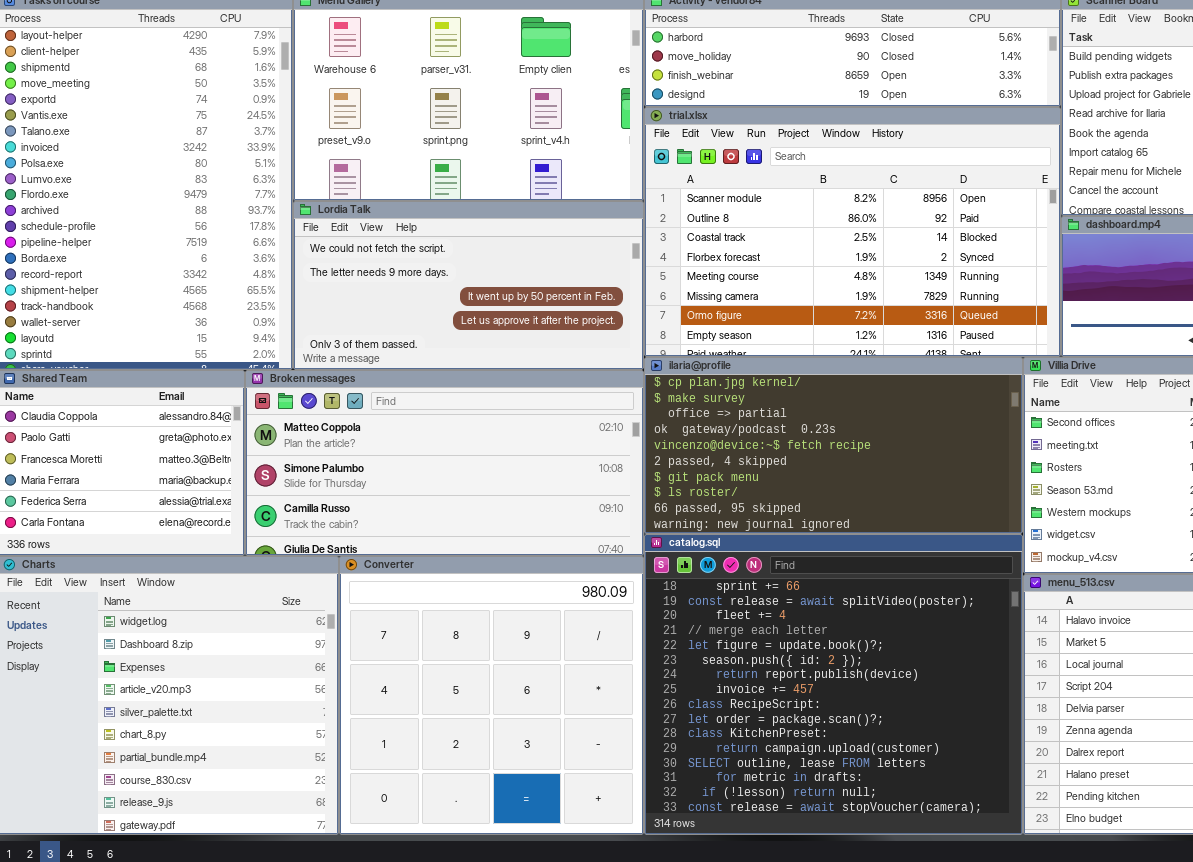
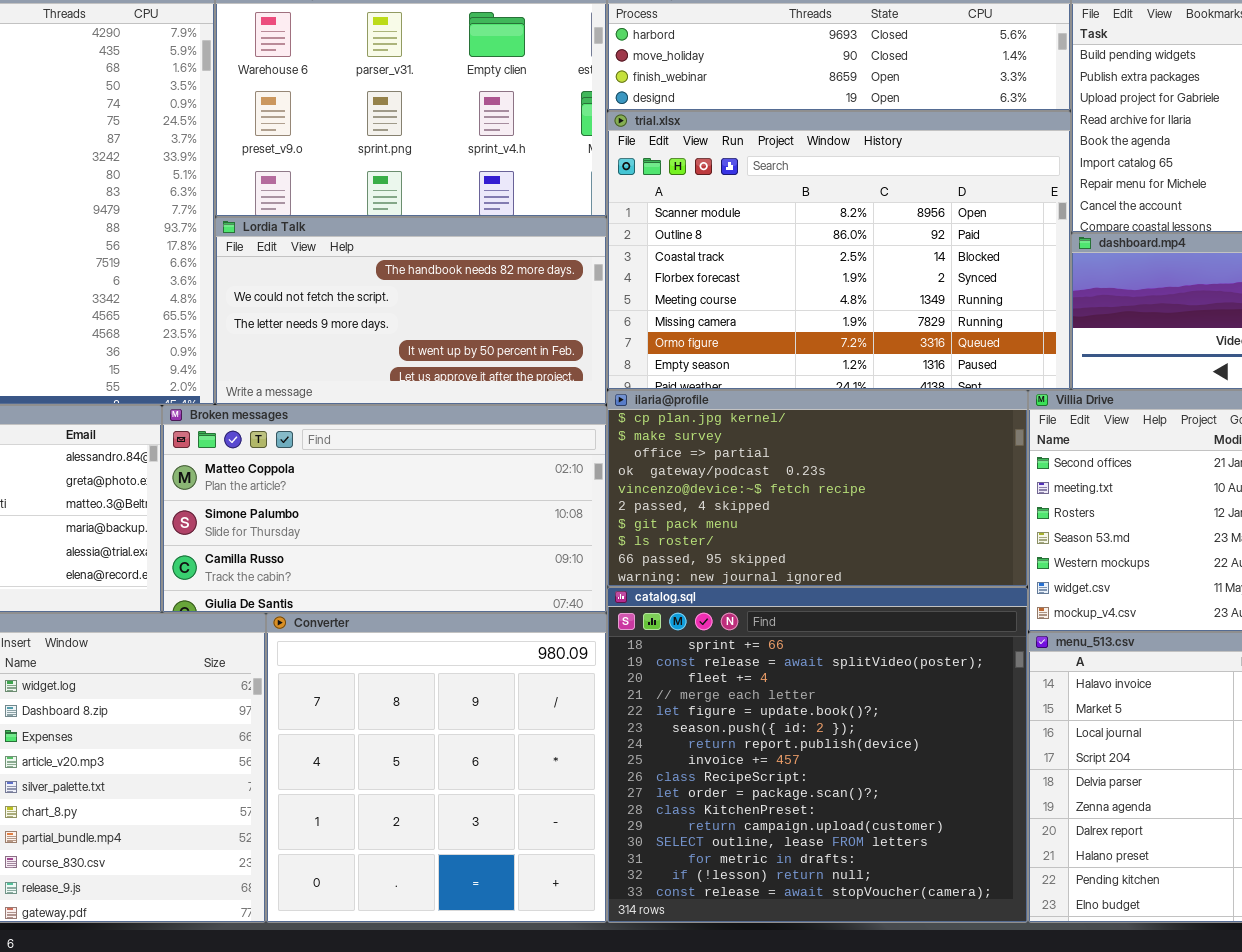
Lordia Talk: [293,201,644,370] -> [215,217,607,405], scrolled up 1 row

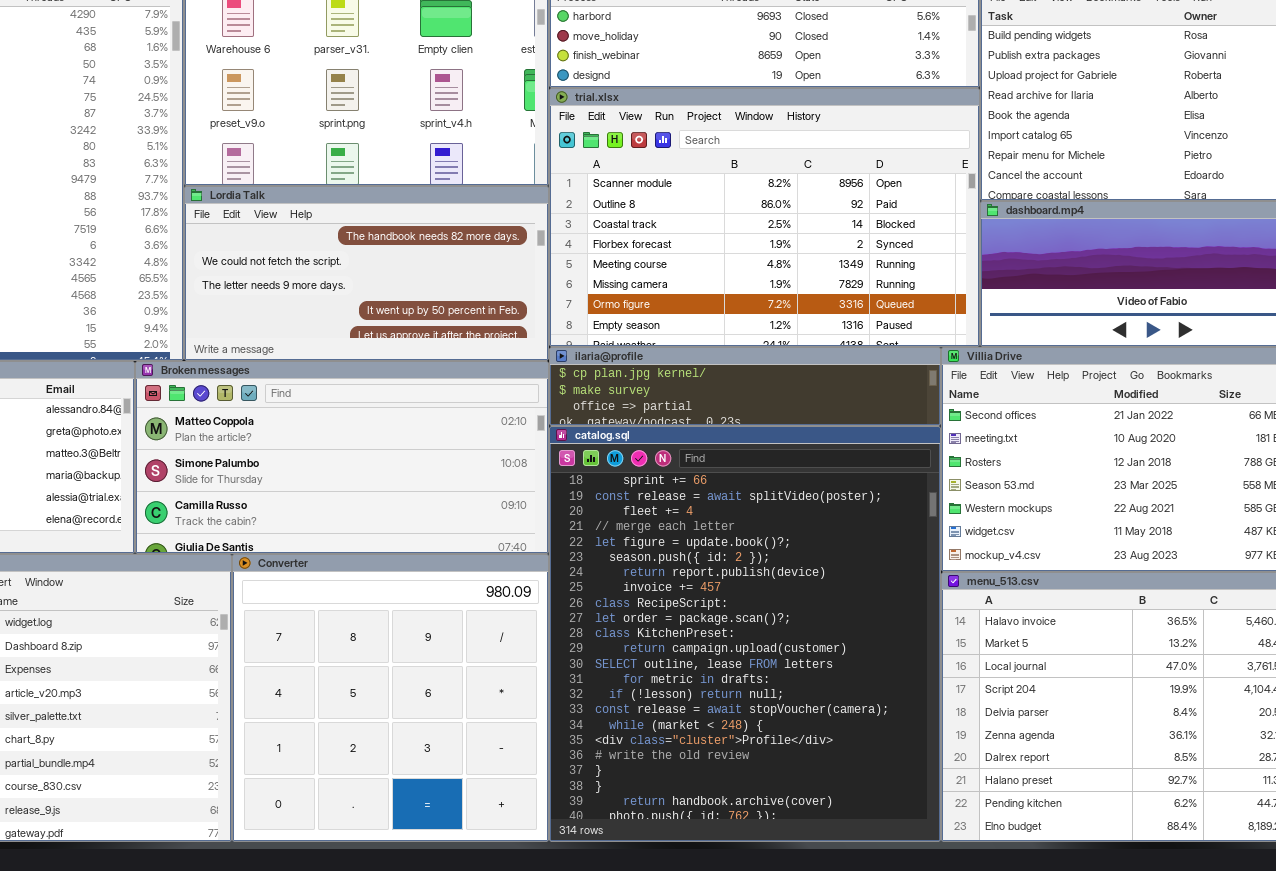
ilaria@profile: [607,390,1028,587] -> [549,347,941,426], resized
catalog.sql: [607,587,1028,923] -> [549,426,941,842], resized

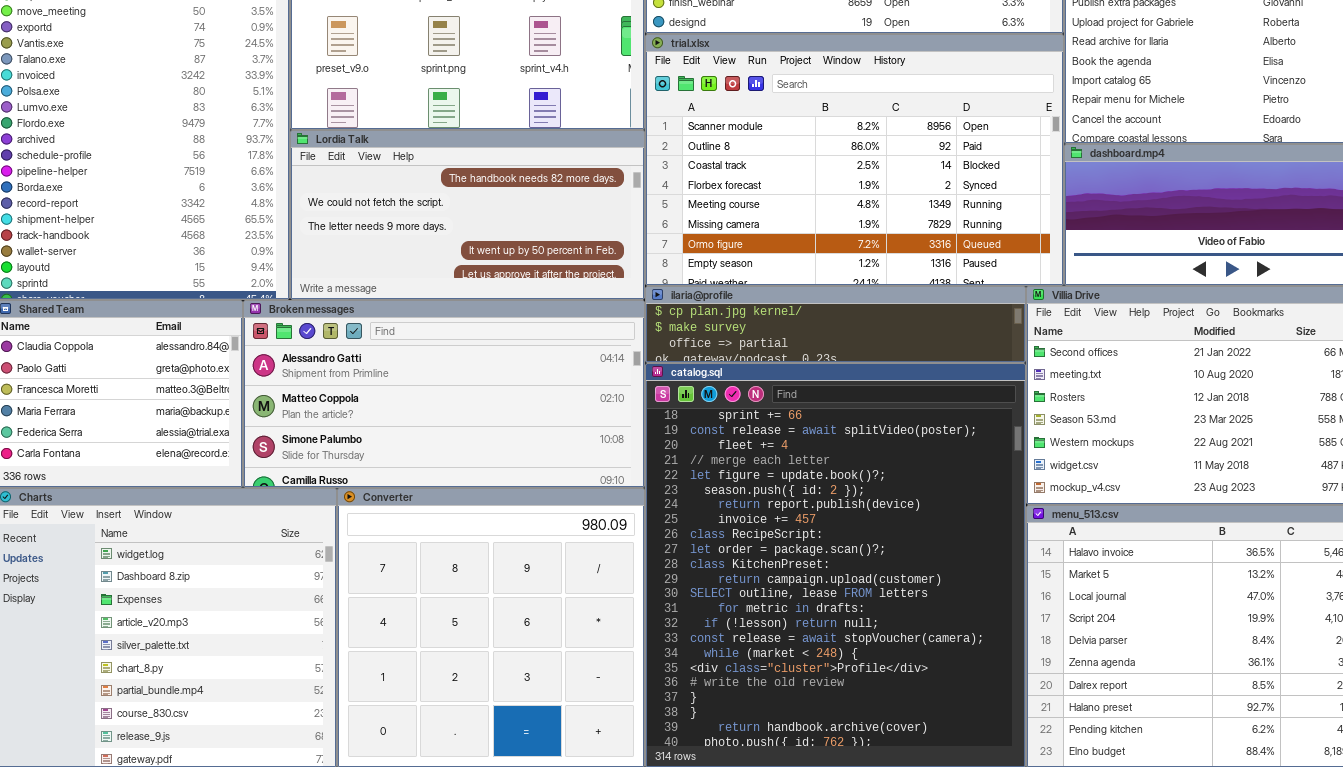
Broken messages: [135,361,549,554] -> [243,300,645,488], scrolled up 1 row

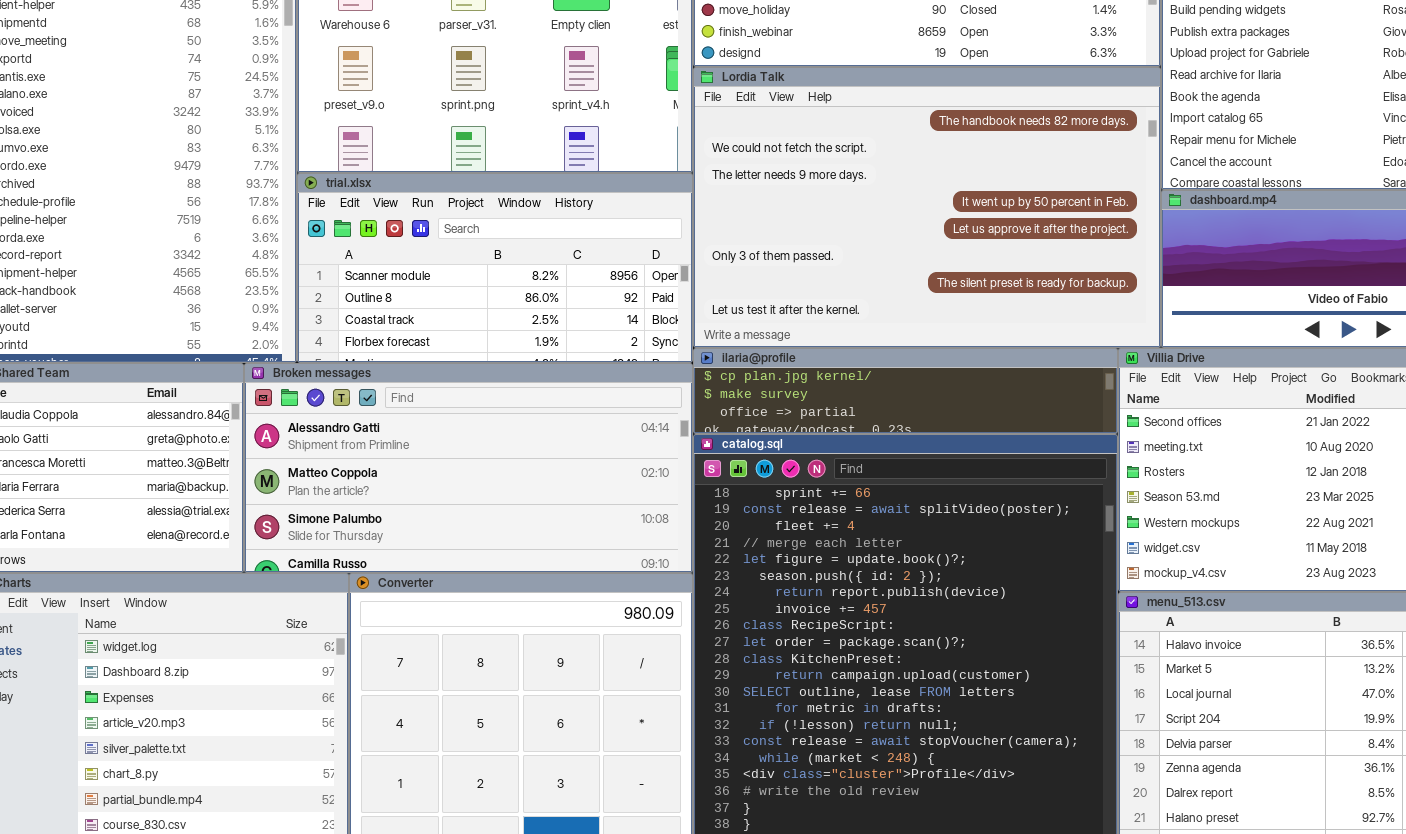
trial.xlsx: [645,34,1064,286] -> [297,173,693,363], moved, resized
Lordia Talk: [290,130,645,300] -> [693,67,1161,348], moved, resized

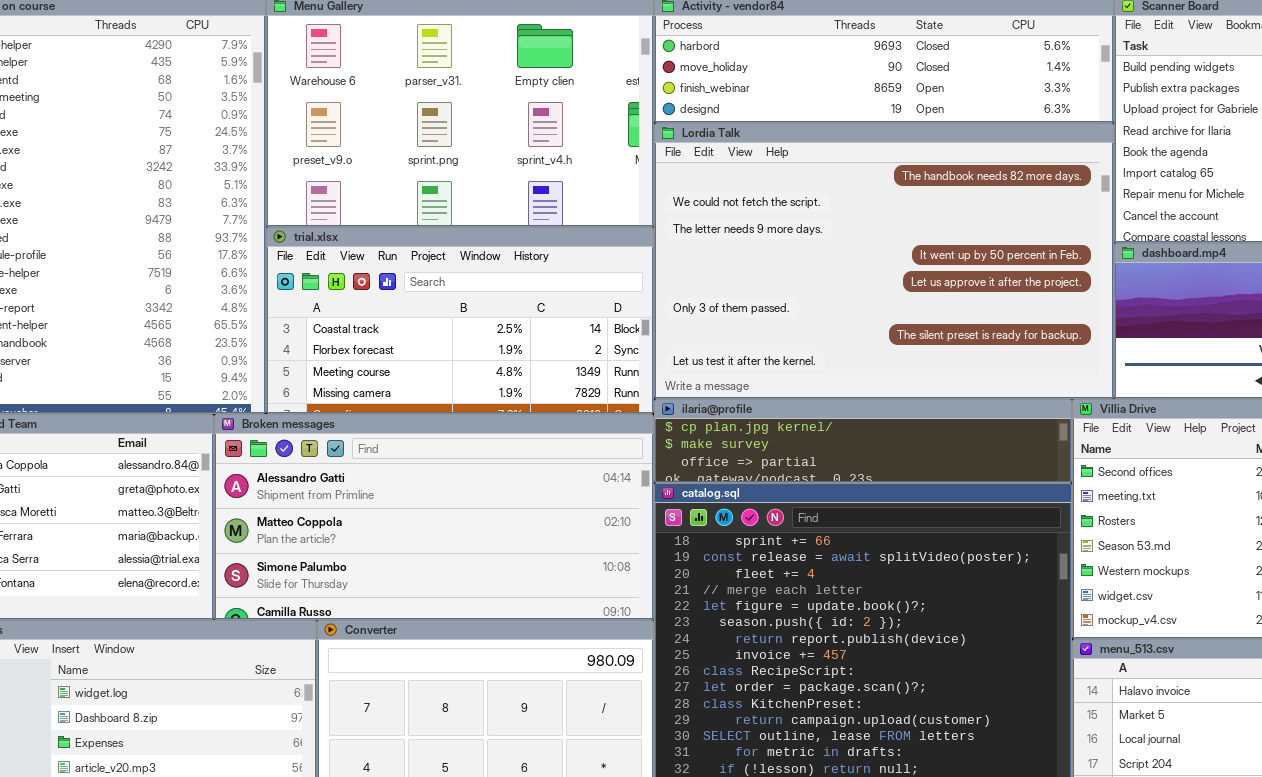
trial.xlsx: [297,173,693,363] -> [266,227,654,414], scrolled down 2 rows

